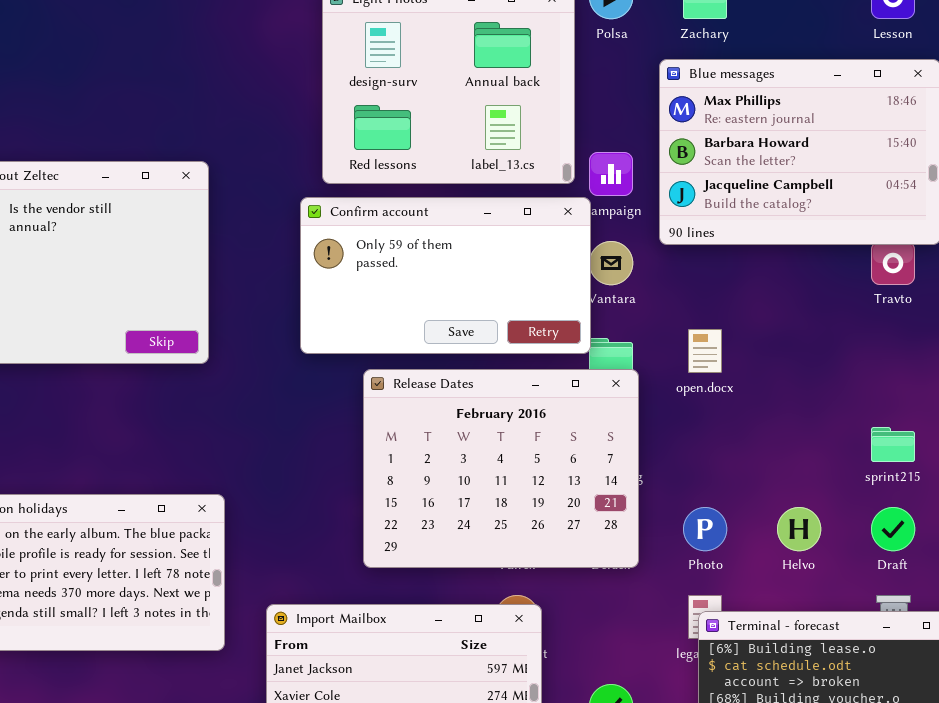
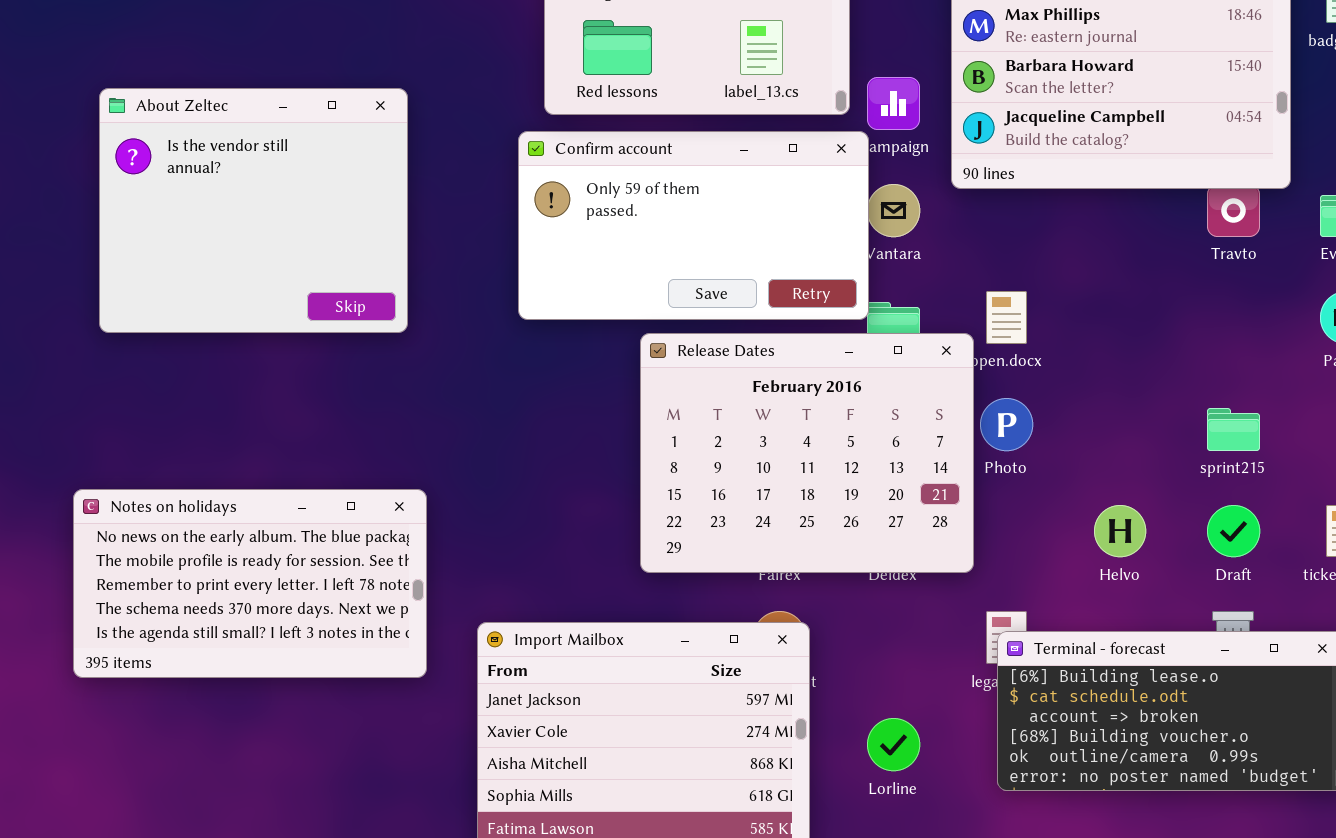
Release Dates: [363,369,639,568] -> [640,333,974,573], moved
Photo: [683,507,727,551] -> [980,398,1033,451], moved

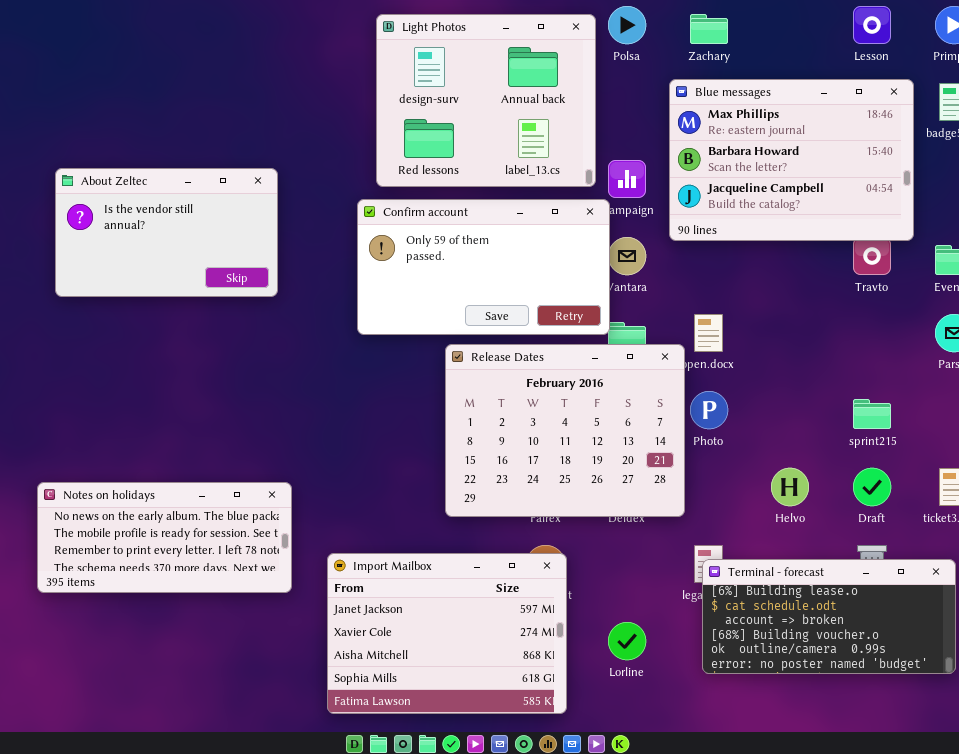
About Zeltec: [99,88,408,333] -> [55,168,278,297], resized
Notes on holidays: [73,489,427,678] -> [37,482,292,593], resized

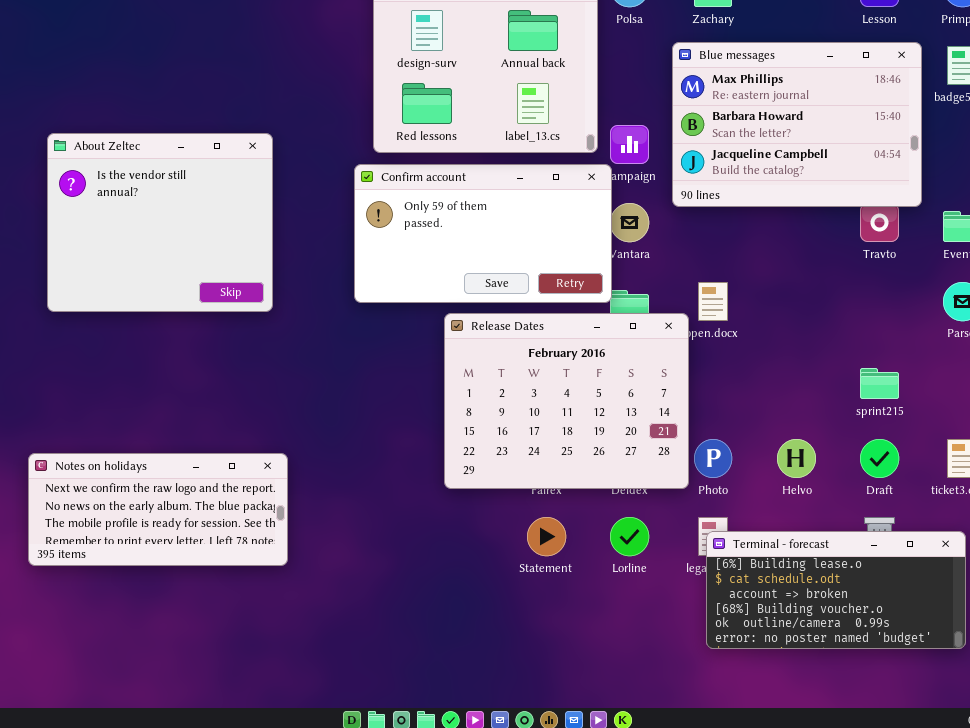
About Zeltec: [55,168,278,297] -> [47,133,273,312], resized
Photo: [690,391,728,429] -> [694,439,732,478], moved
Notes on holidays: [37,482,292,593] -> [28,453,288,566], scrolled up 1 row
Import Mailbox: [327,553,567,714] -> none, closed
Lorline: [608,622,646,660] -> [610,517,649,556], moved

